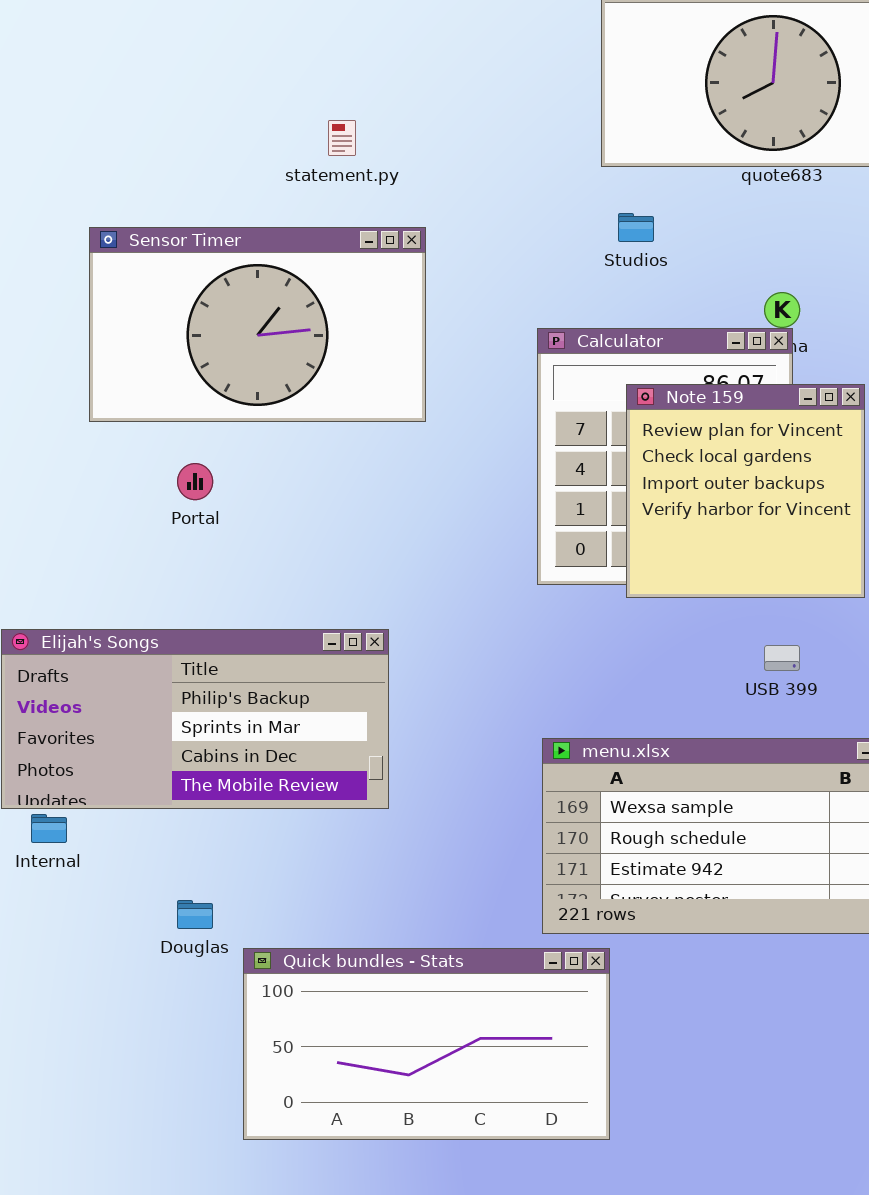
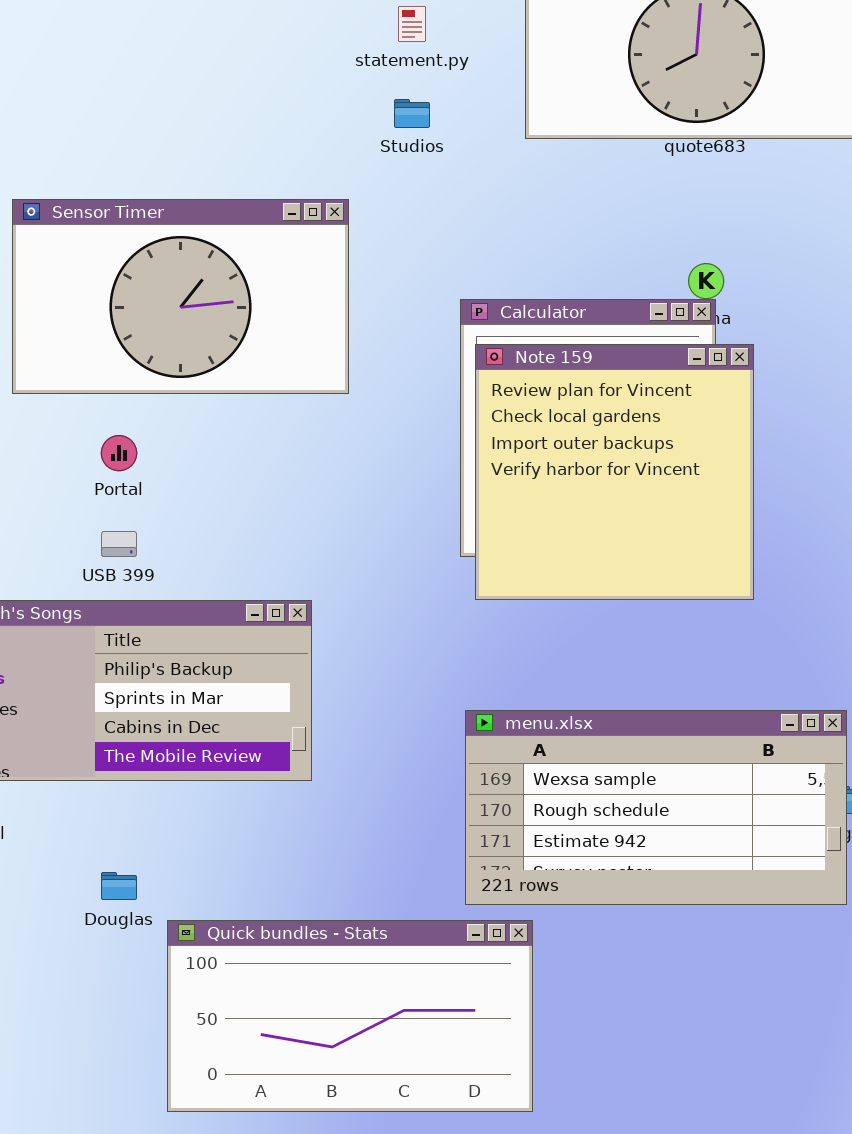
statement.py: [328,120,356,156] -> [398,6,426,42], moved
Studios: [618,213,654,242] -> [394,99,430,128], moved
Note 159: [626,384,865,598] -> [475,344,754,600], moved, resized
USB 399: [764,645,800,671] -> [101,531,137,557], moved

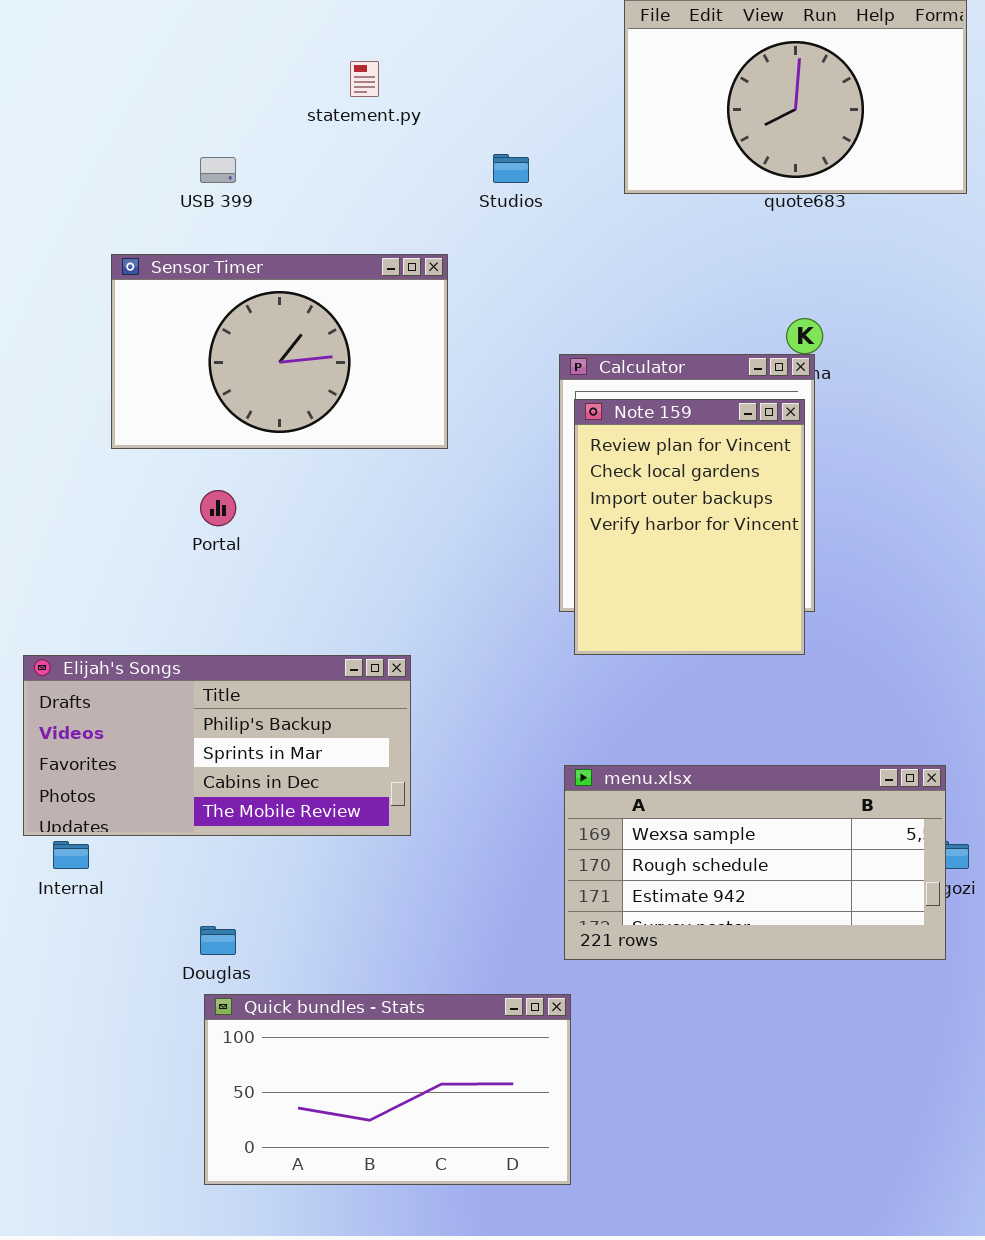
statement.py: [398,6,426,42] -> [350,61,379,97], moved
Note 159: [475,344,754,600] -> [574,399,805,655], resized
USB 399: [101,531,137,557] -> [200,157,236,183], moved
Quick bundles - Stats: [167,920,533,1112] -> [204,994,571,1185], moved

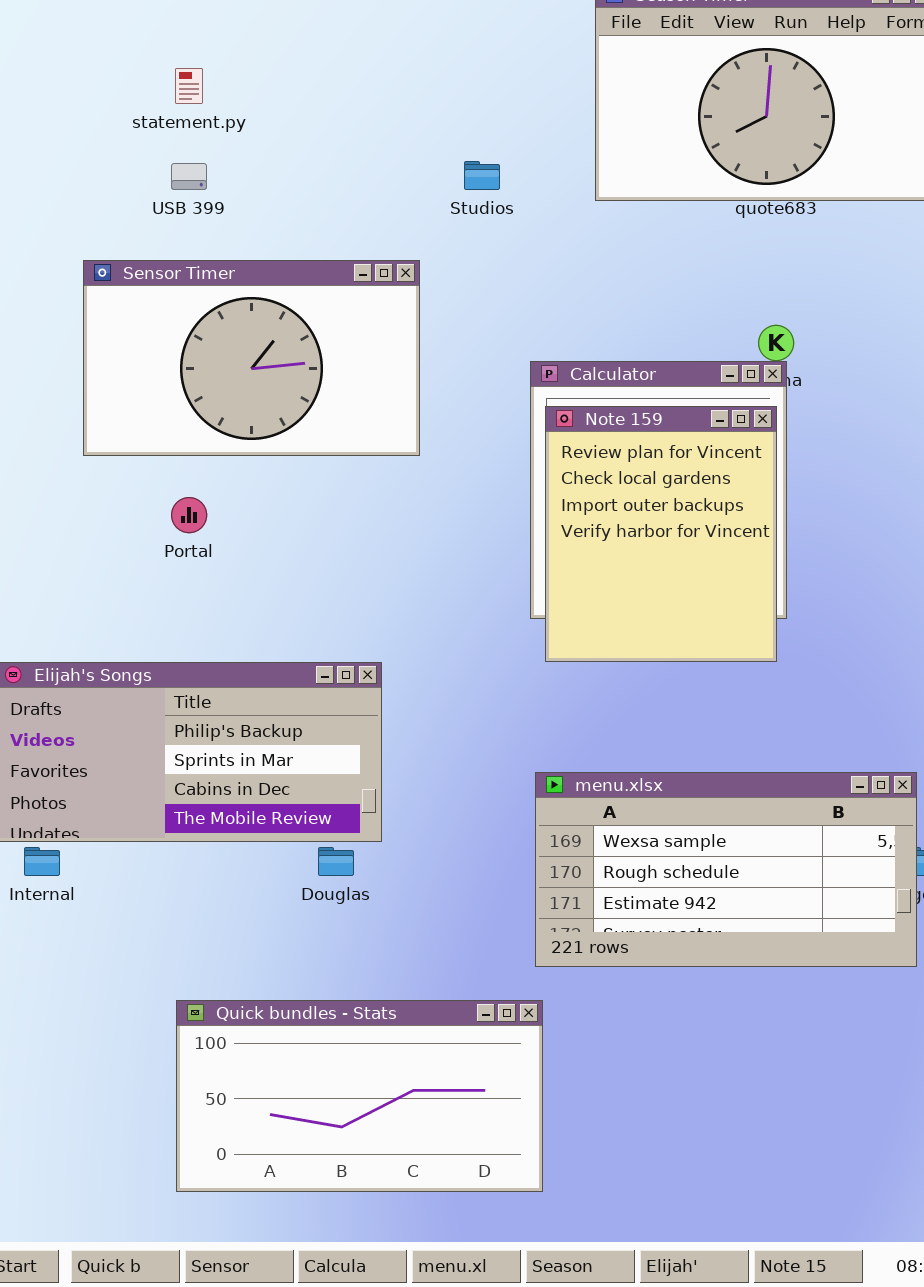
statement.py: [350,61,379,97] -> [175,68,203,104], moved
Douglas: [200,926,236,955] -> [318,847,354,876], moved

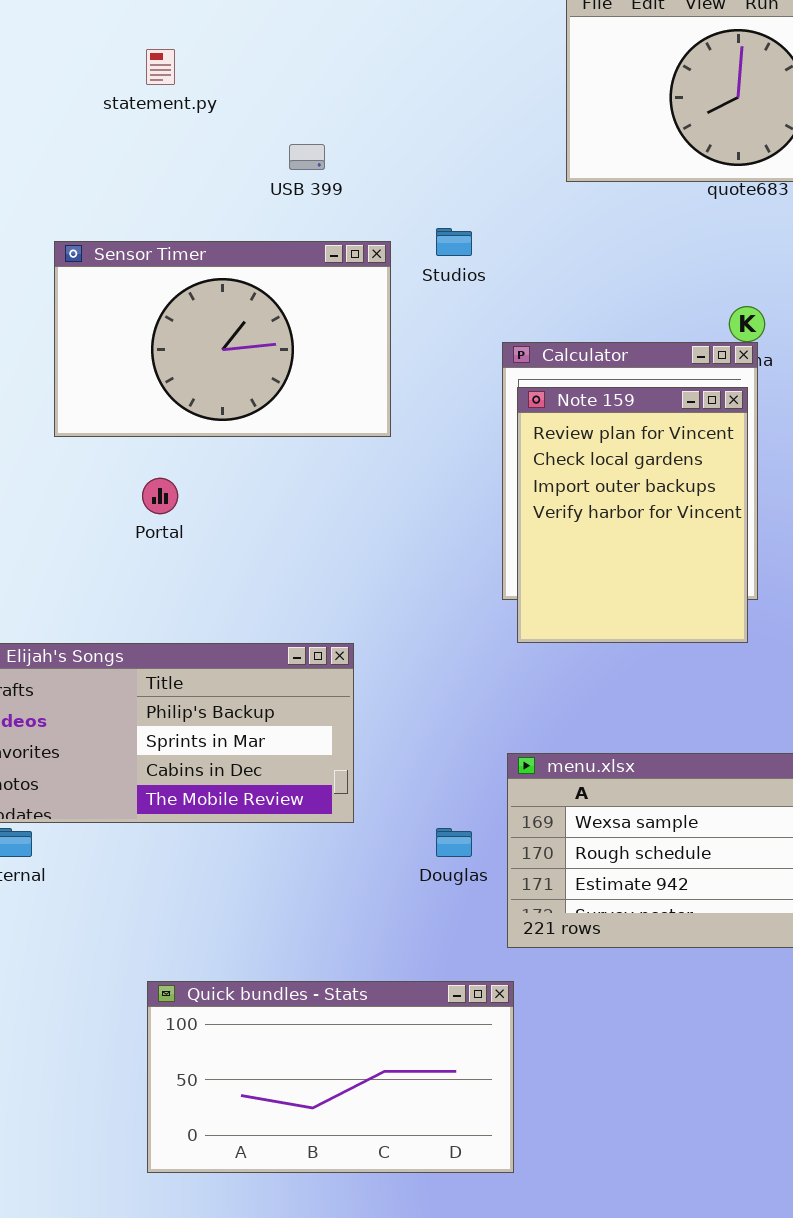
Studios: [464,161,500,190] -> [436,228,472,256], moved
USB 399: [171,163,207,190] -> [289,144,325,170], moved
Douglas: [318,847,354,876] -> [436,828,472,857], moved

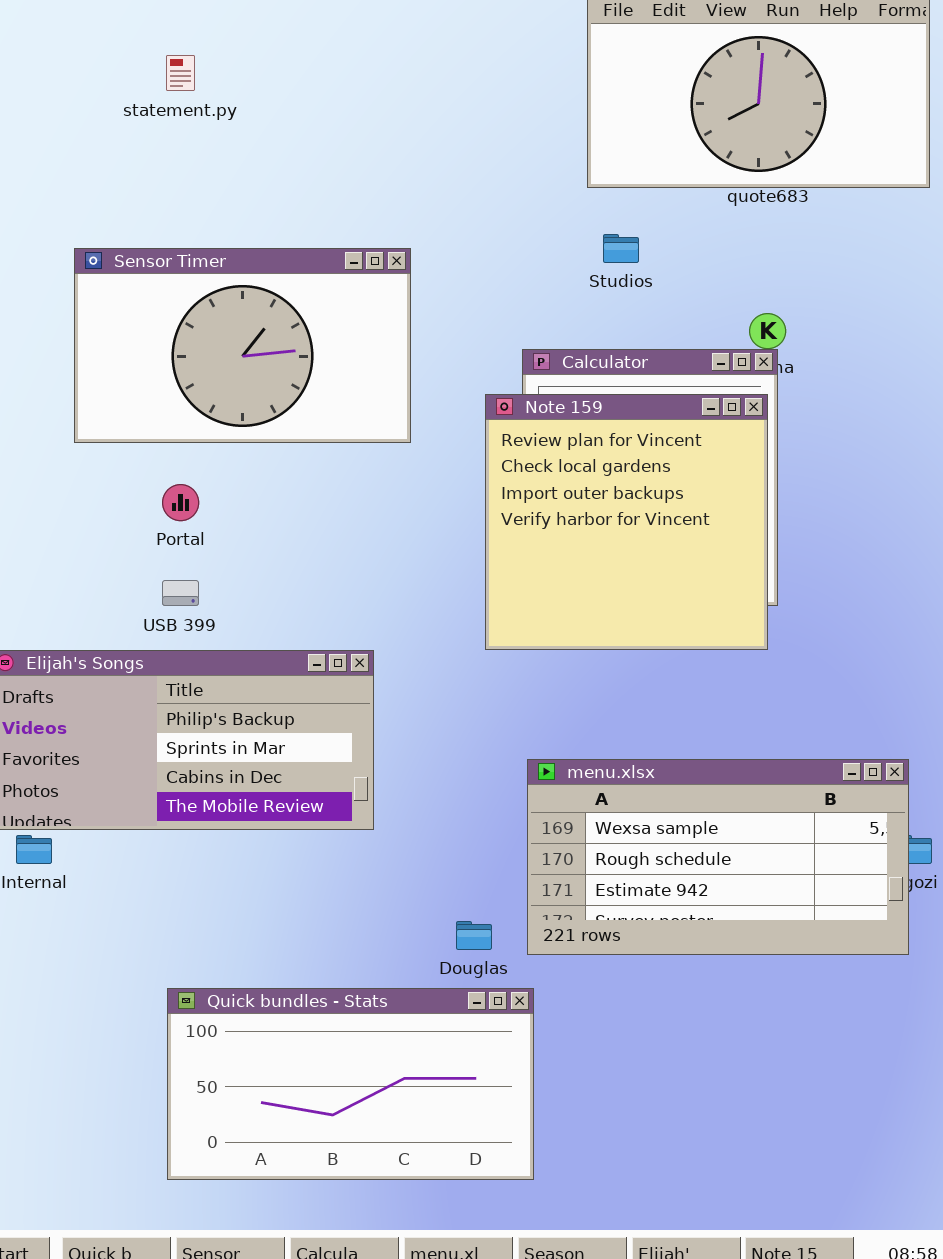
USB 399: [289,144,325,170] -> [162,580,199,606], moved
Studios: [436,228,472,256] -> [603,234,639,263], moved
Note 159: [517,387,748,643] -> [485,394,768,650], resized
Douglas: [436,828,472,857] -> [456,921,492,950], moved

